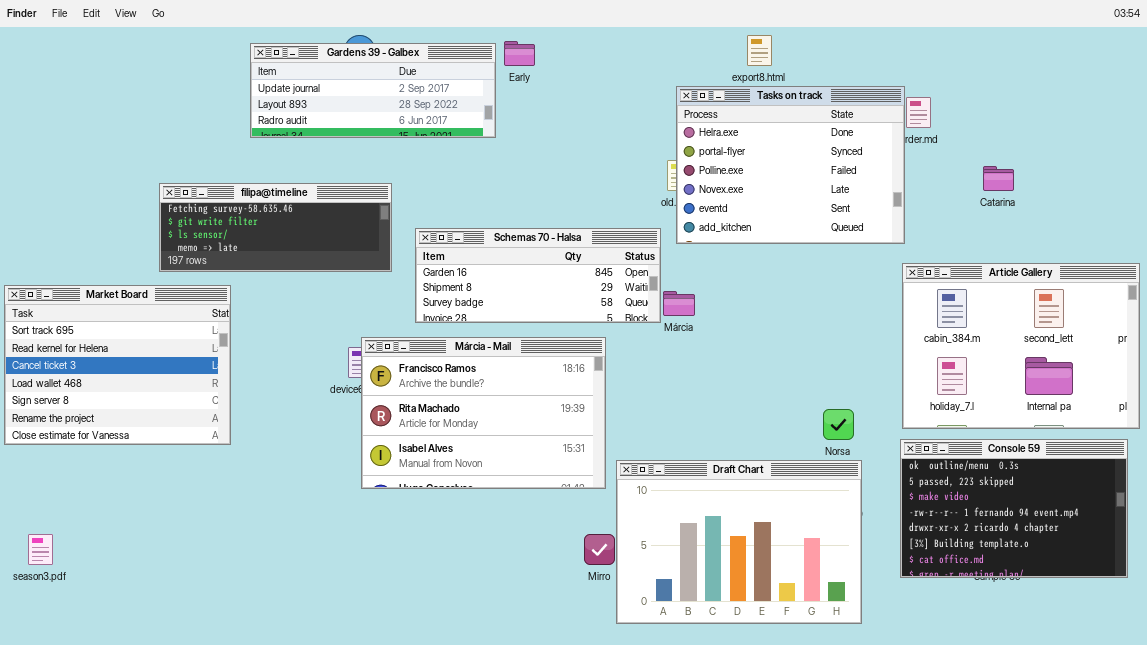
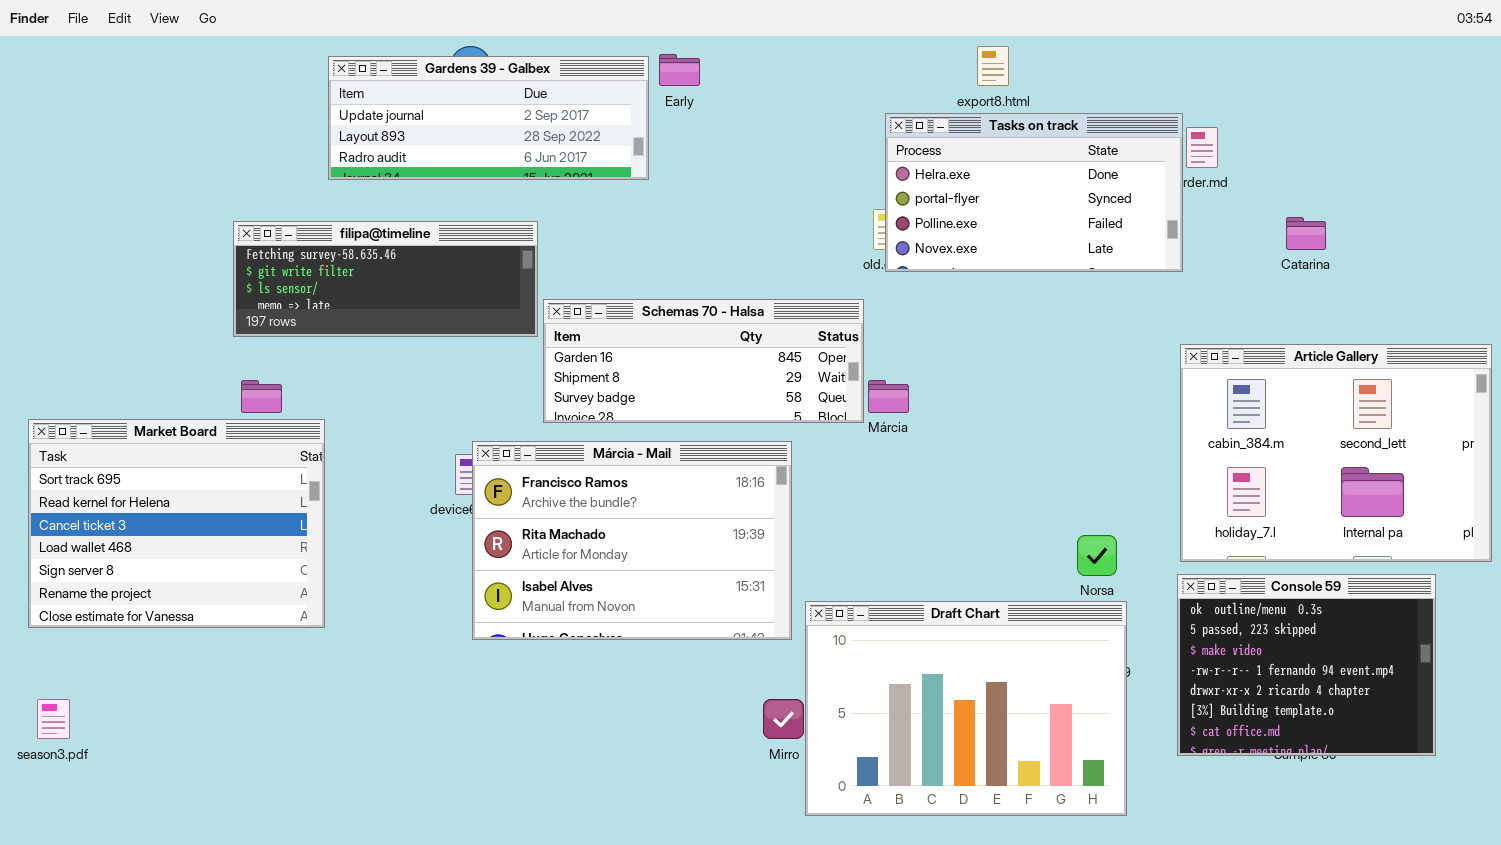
Tasks on track: [676,86,905,244] -> [885,113,1183,272], resized
filipa@timeline: [159,183,392,272] -> [233,221,538,337], moved
Market Board: [4,285,231,445] -> [28,419,325,628], moved
Console 59: [900,439,1128,578] -> [1177,574,1436,756], resized

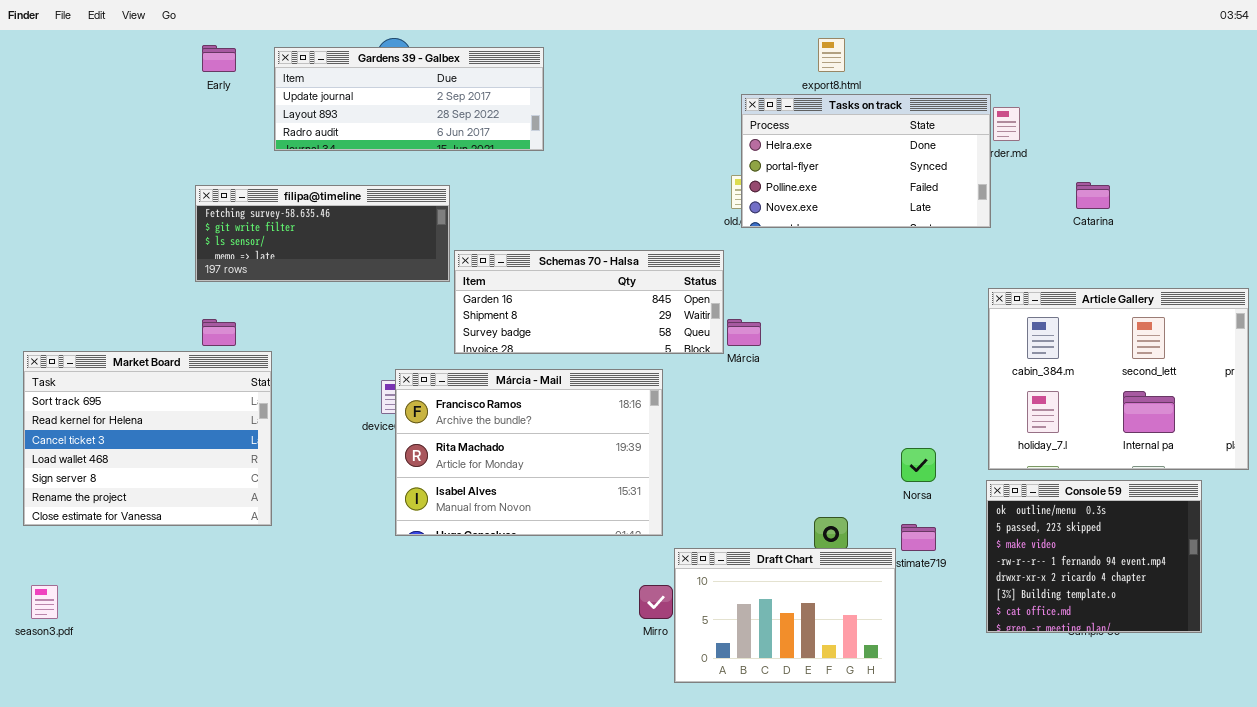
Early: [659,54,700,86] -> [202,45,236,72], moved
Draft Chart: [805,601,1127,816] -> [674,548,896,683], resized

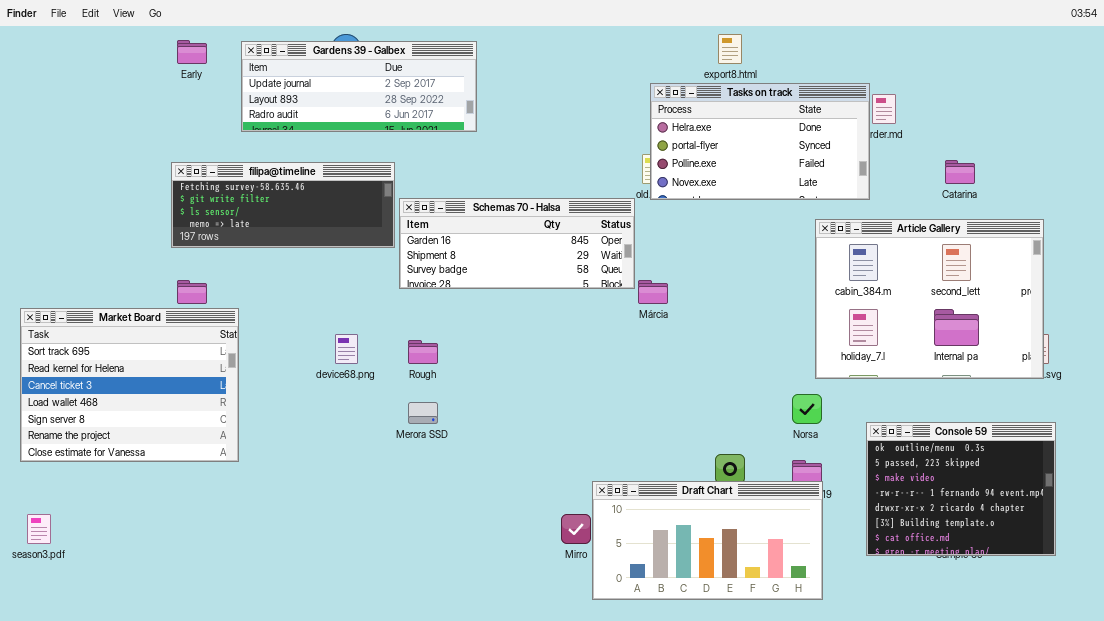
Schemas 70 - Halsa: [454,250,724,354] -> [399,198,635,289], moved
Article Gallery: [988,288,1249,470] -> [815,219,1044,379], moved
Márcia - Mail: [395,369,663,536] -> none, closed
Draft Chart: [674,548,896,683] -> [592,481,823,600], resized

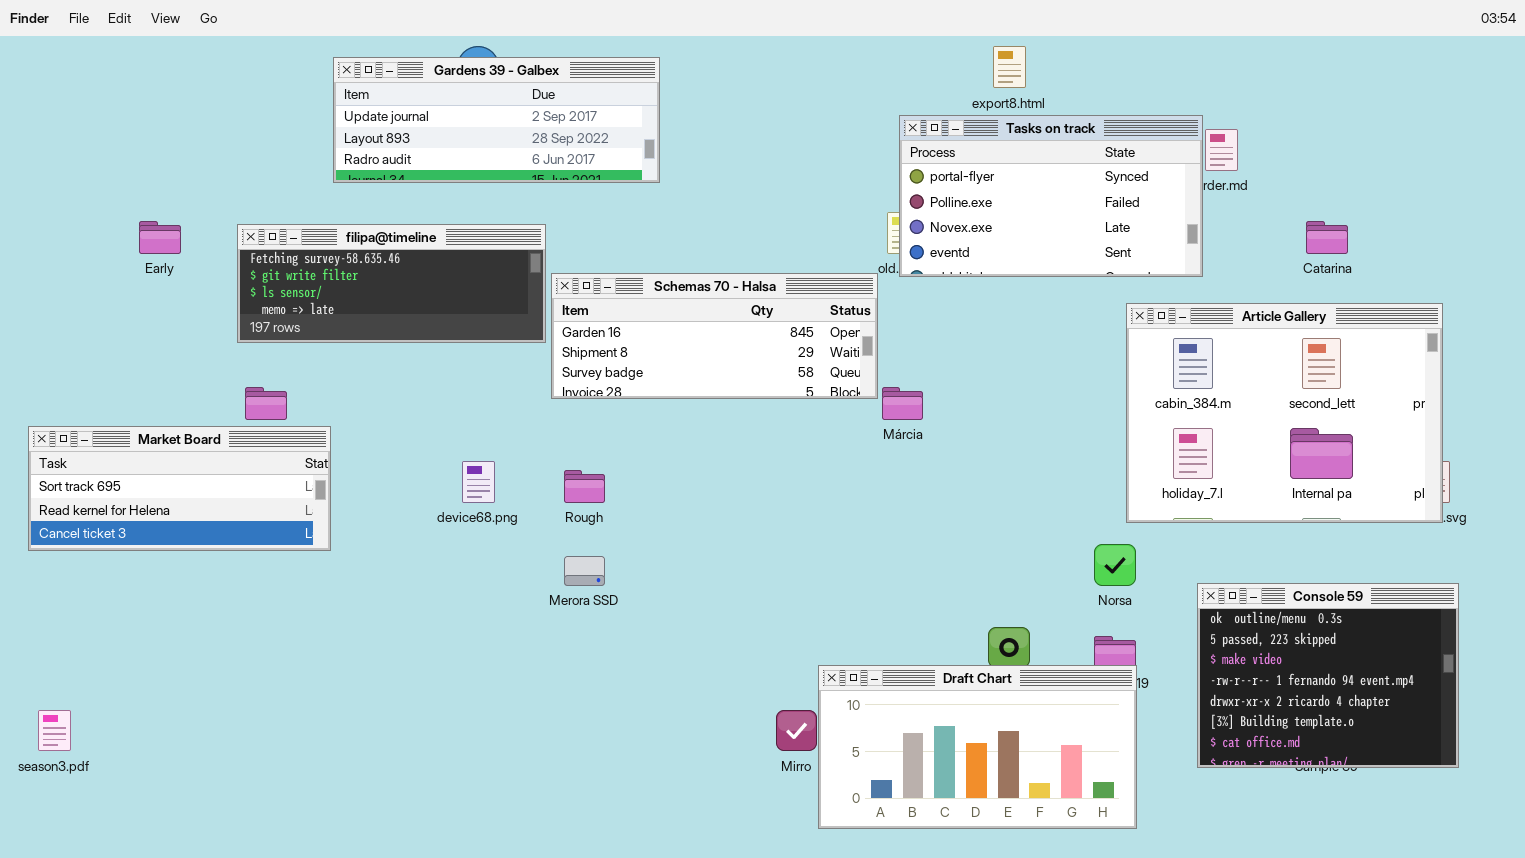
Early: [177,40,207,64] -> [139,221,181,254], moved
Tasks on track: [650,83,870,200] -> [899,115,1203,277], scrolled down 1 row
Market Board: [20,308,239,462] -> [28,426,331,551], resized

